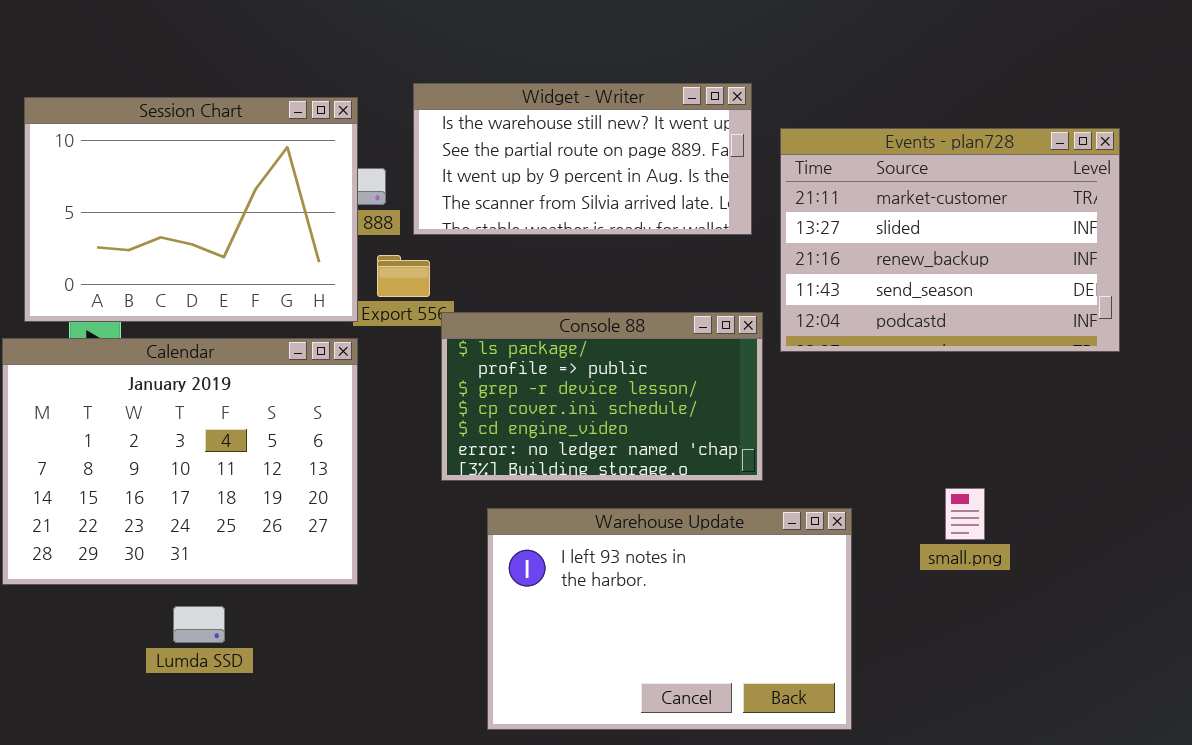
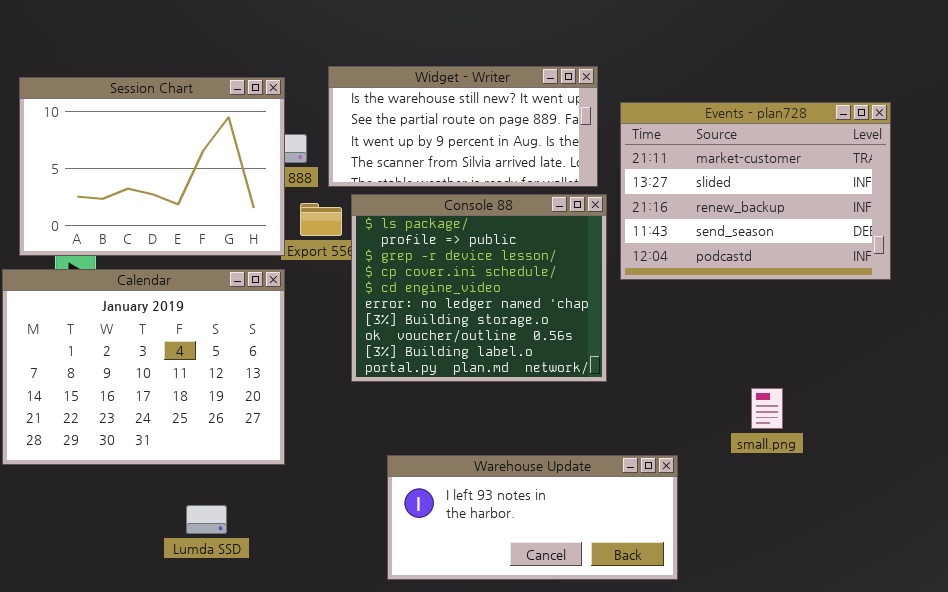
Console 88: [441,312,763,481] -> [351,194,607,382], resized
Warehouse Update: [487,508,852,730] -> [387,455,678,580], resized
Lumda SSD: [173,606,225,643] -> [186,505,227,534], moved

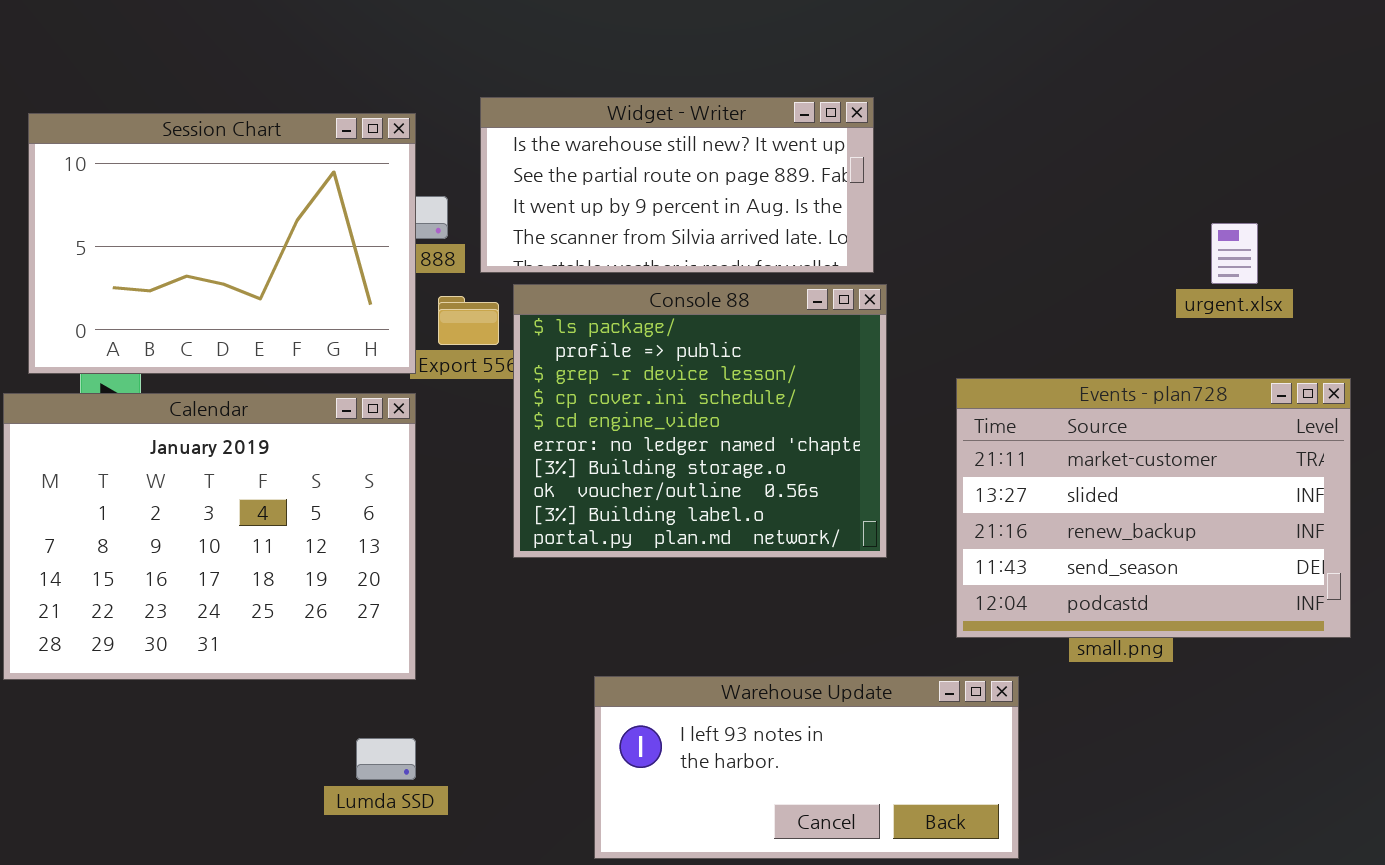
Events - plan728: [620,102,891,280] -> [956,378,1351,638], moved
Warehouse Update: [387,455,678,580] -> [594,676,1019,859], moved
Lumda SSD: [186,505,227,534] -> [356,738,416,780], moved

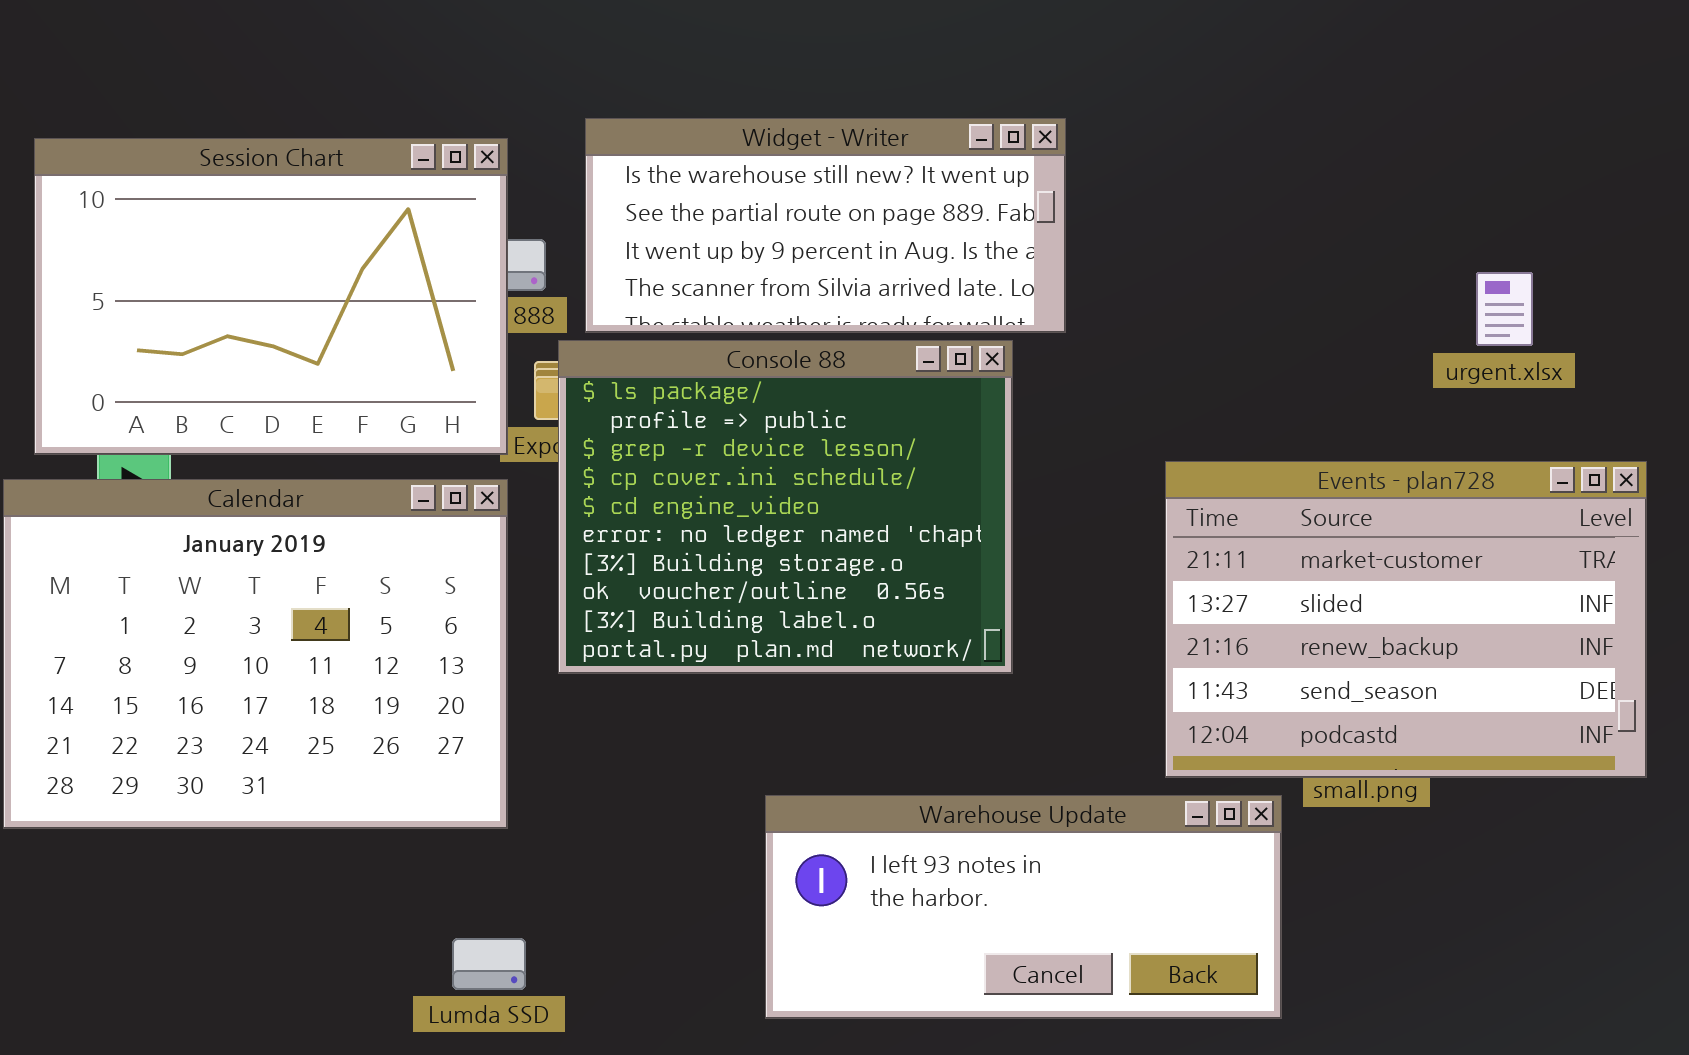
Console 88: [513,284,887,558] -> [558,340,1013,674], moved
Warehouse Update: [594,676,1019,859] -> [765,795,1282,1019], moved
Lumda SSD: [356,738,416,780] -> [452,938,526,990], moved

